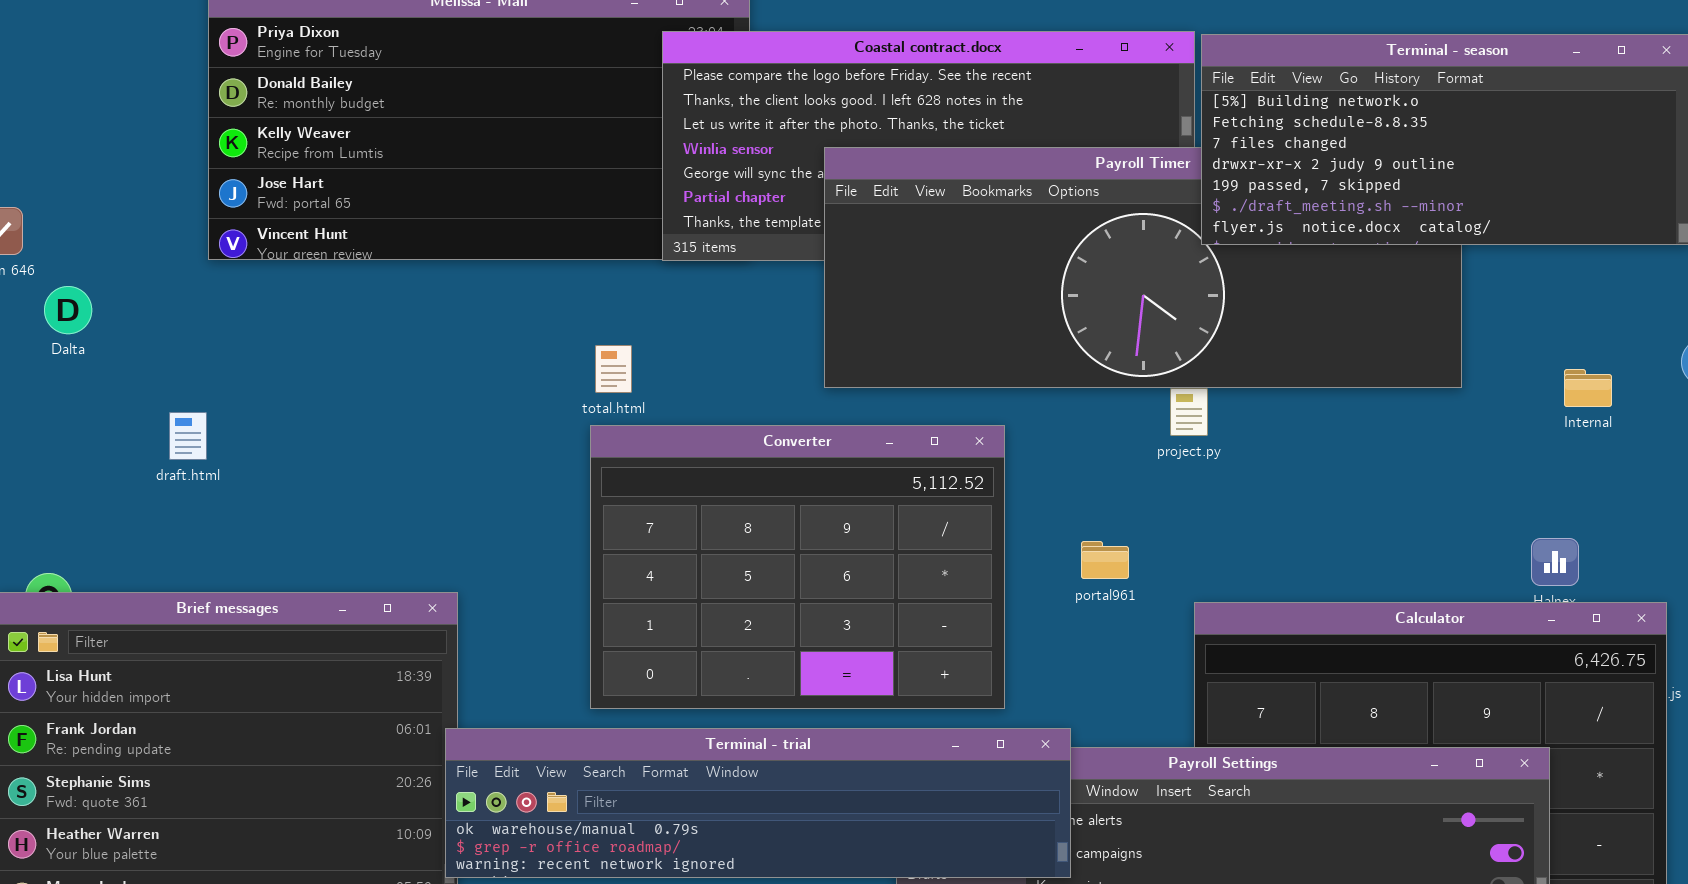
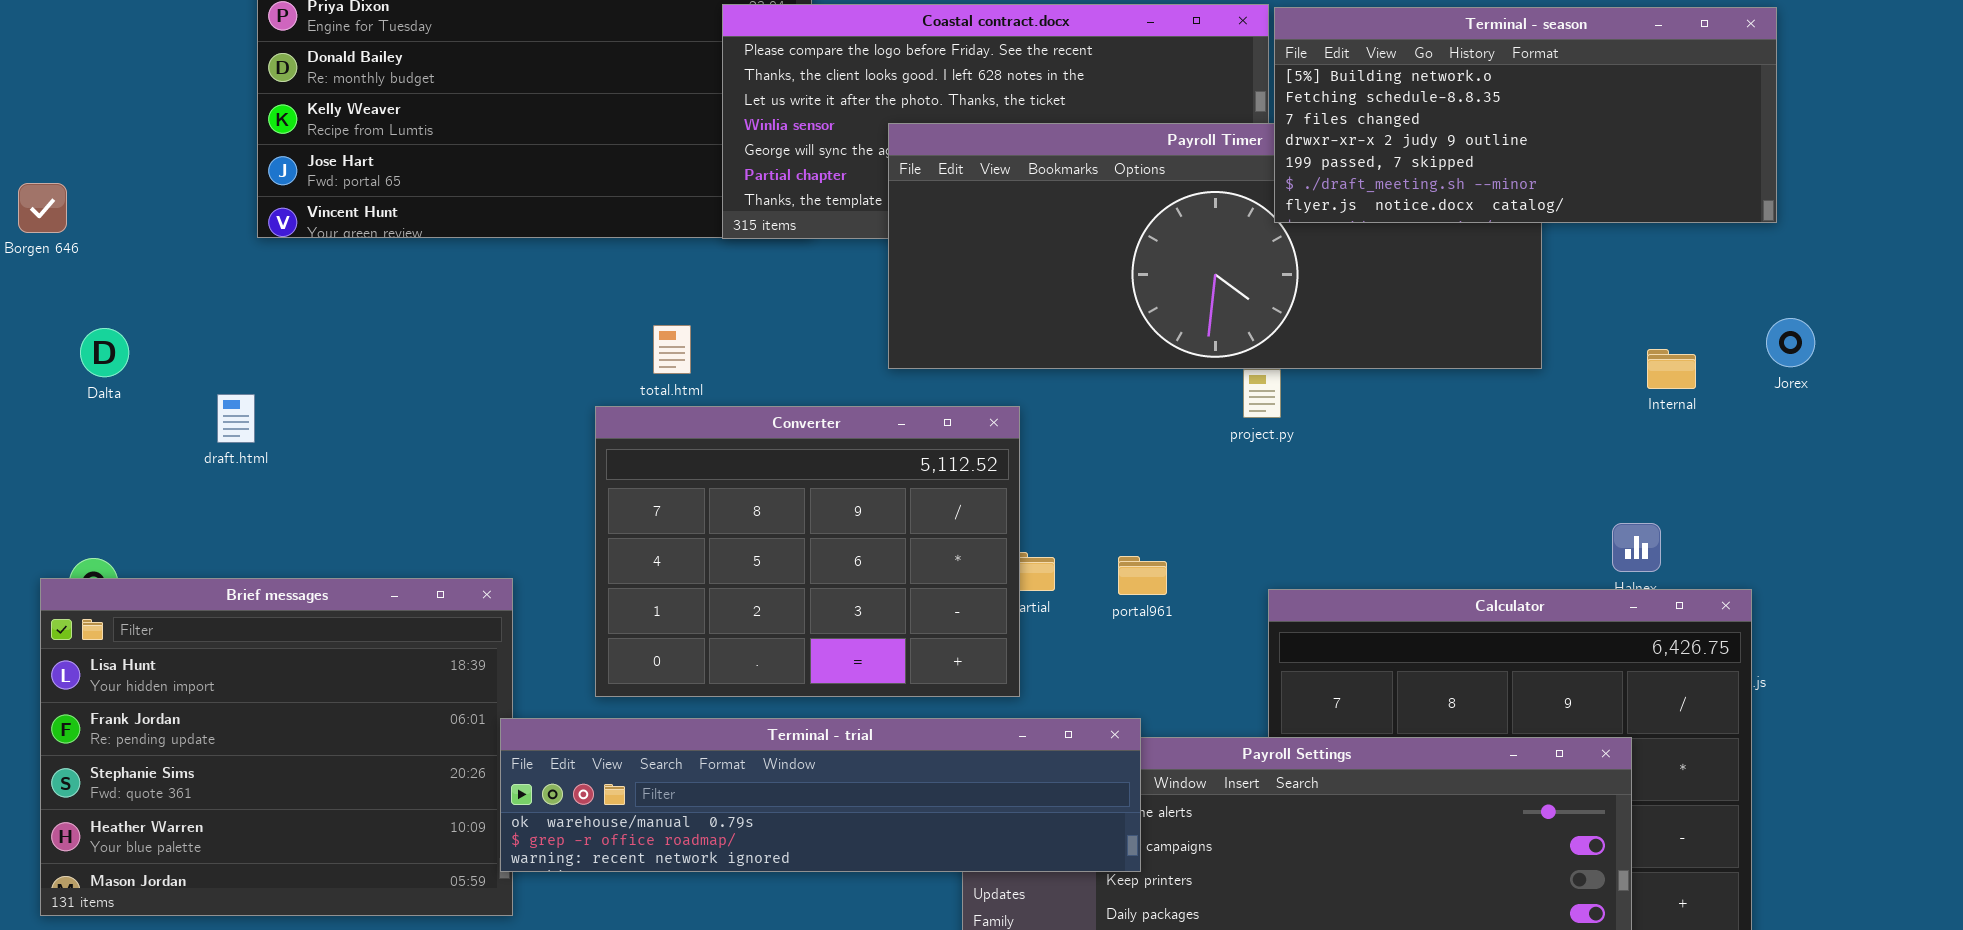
Dalta: [44,286,92,334] -> [80,328,129,377], moved
Converter: [590,425,1005,709] -> [595,406,1020,697], moved
portal961: [1081,541,1129,579] -> [1118,556,1167,595], moved

